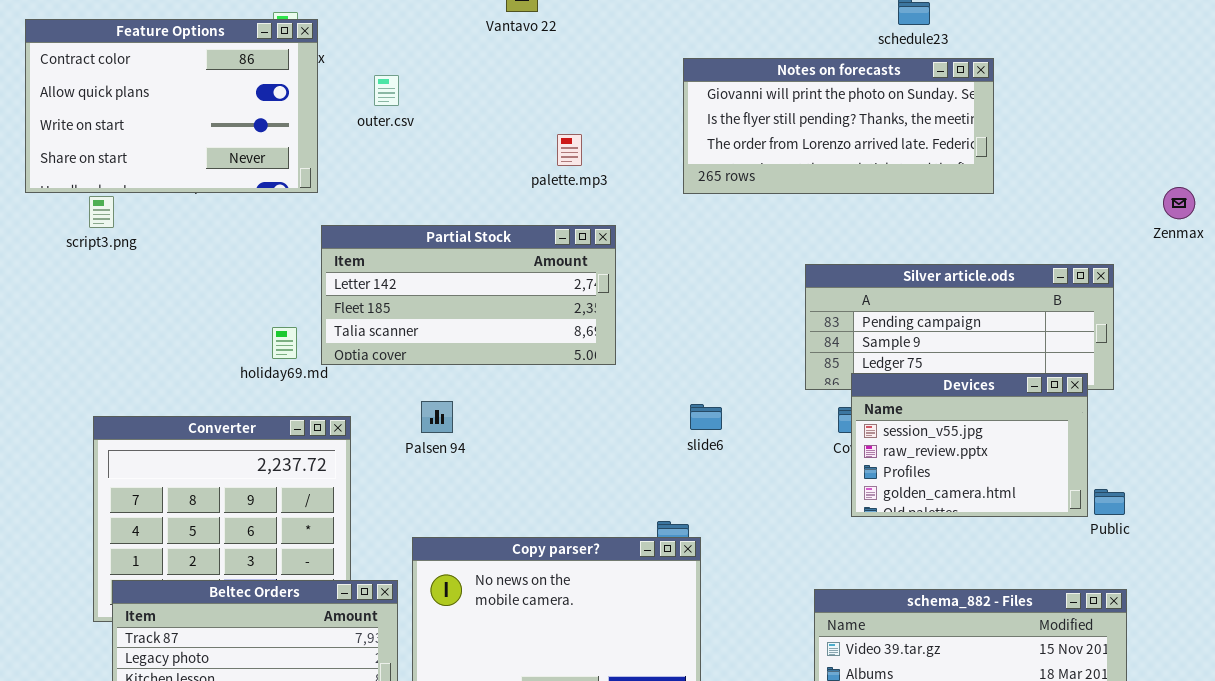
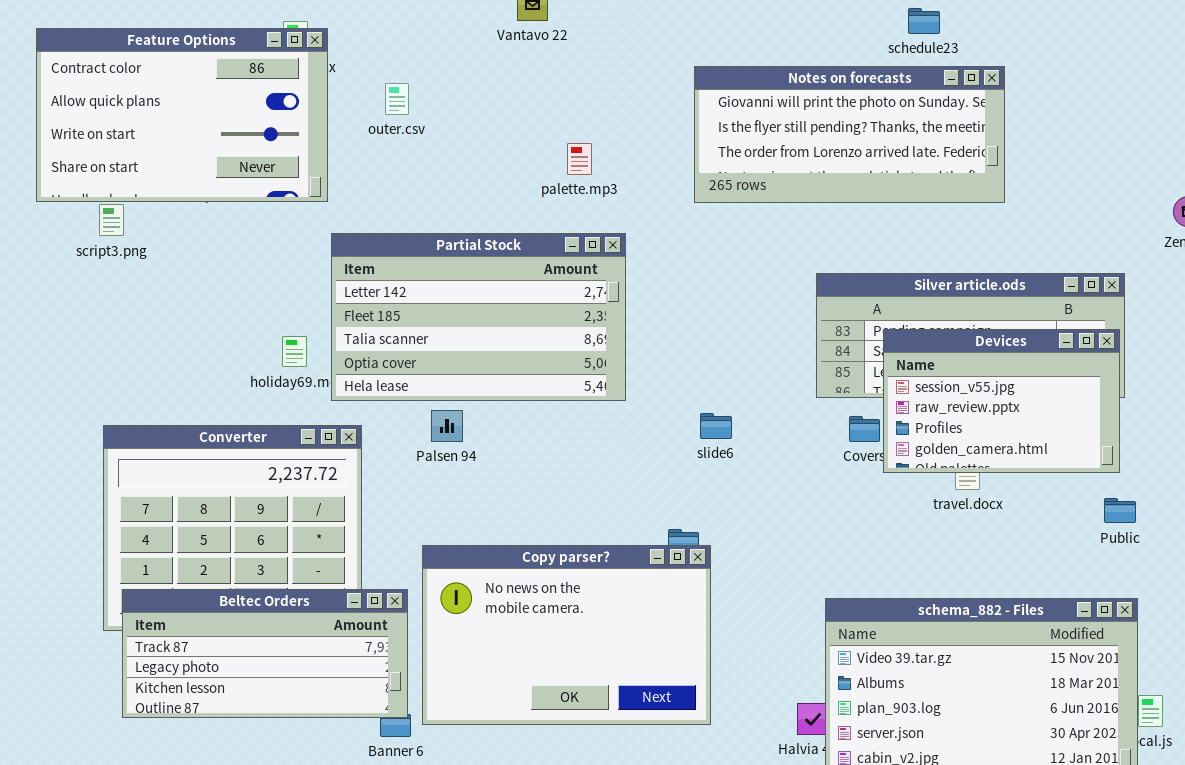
Partial Stock: [321,225,616,365] -> [331,233,626,401], resized
Devices: [851,373,1088,517] -> [883,329,1120,473], moved

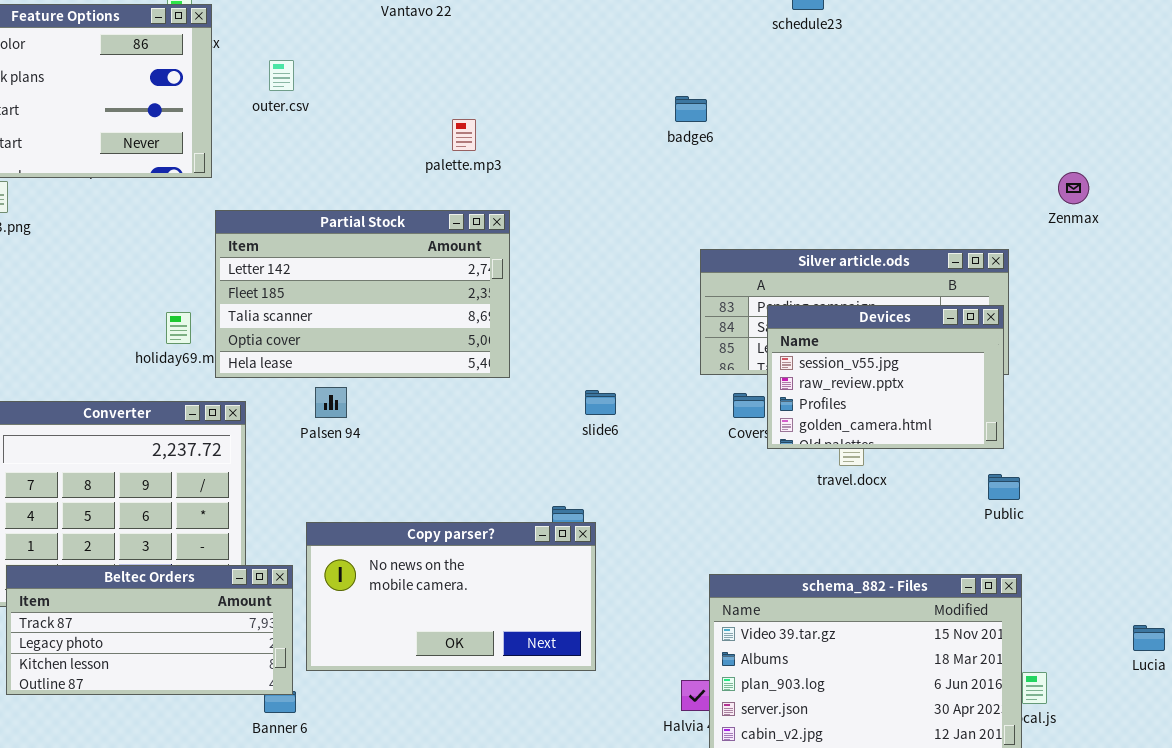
Notes on forecasts: [694,66,1005,203] -> none, closed
Copy parser?: [422,545,711,725] -> [306,522,596,671], resized

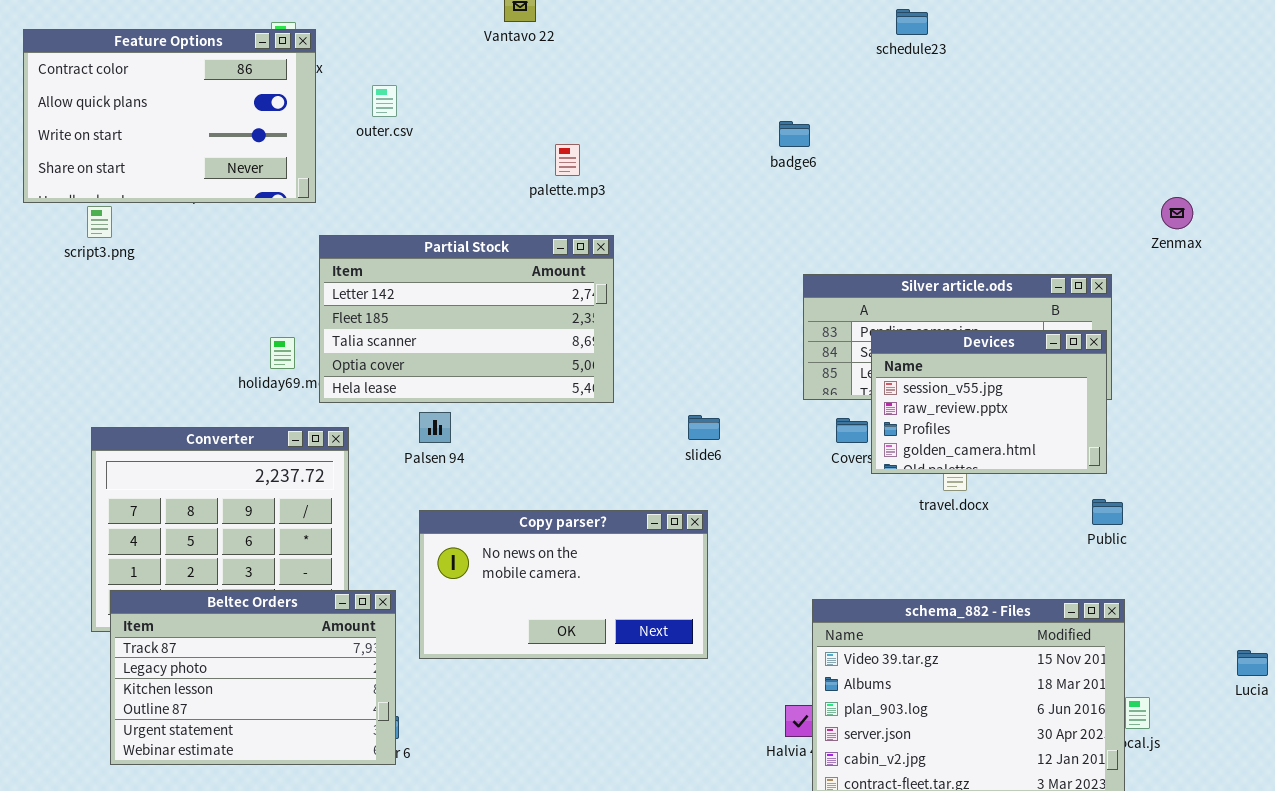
Copy parser?: [306,522,596,671] -> [419,510,708,659], moved
Beltec Orders: [6,565,293,695] -> [110,590,396,765], resized

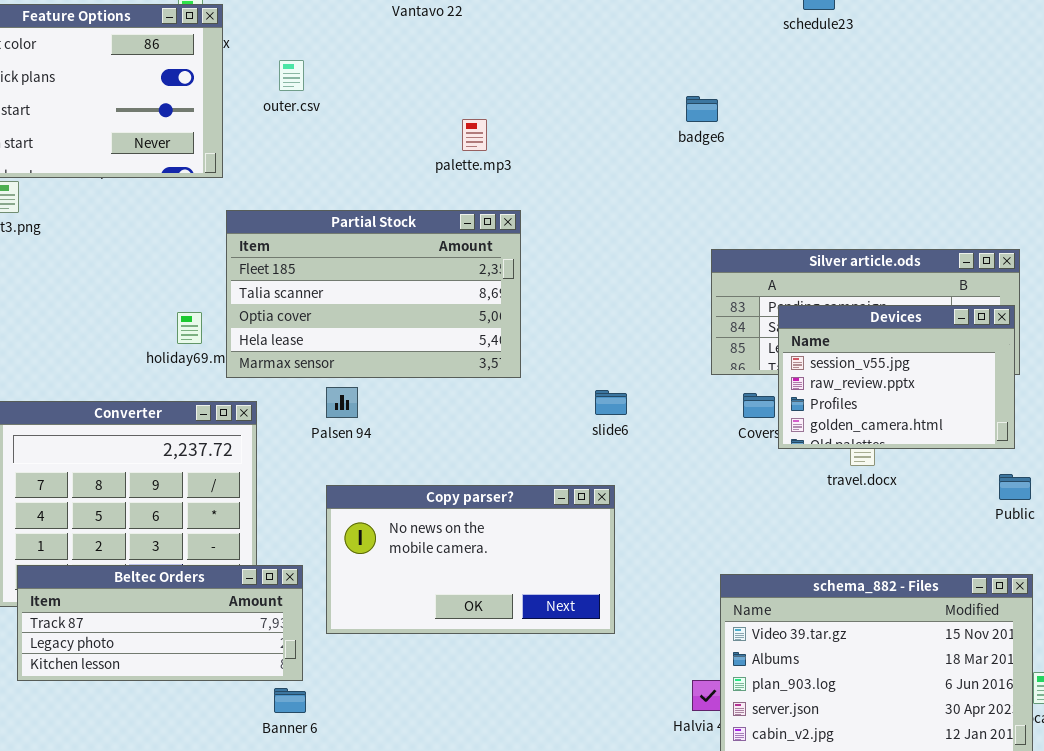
Partial Stock: [319,235,614,403] -> [226,210,521,378], scrolled down 1 row
Beltec Orders: [110,590,396,765] -> [17,565,303,681], resized

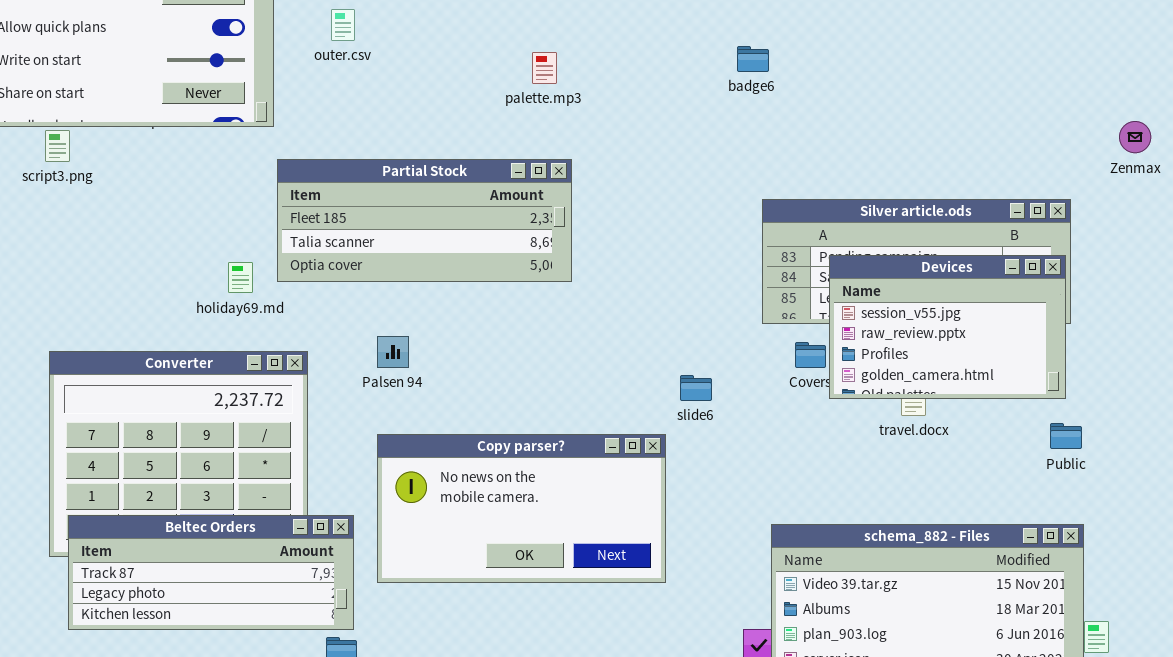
palette.mp3: [462,119,487,151] -> [532,52,557,84], moved
Partial Stock: [226,210,521,378] -> [277,159,572,282], resized
slide6: [595,390,627,415] -> [680,375,712,401], moved

